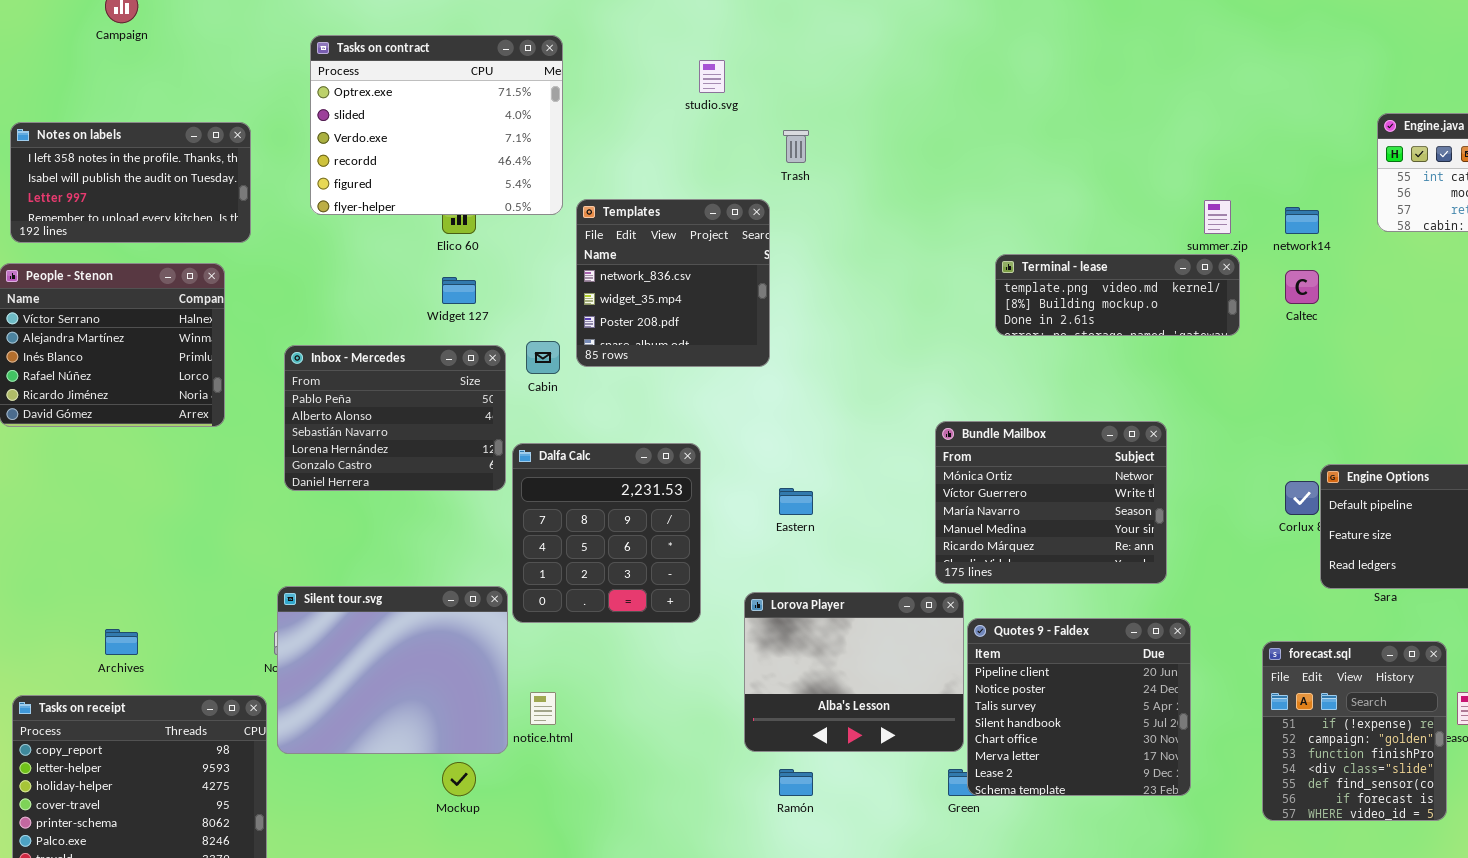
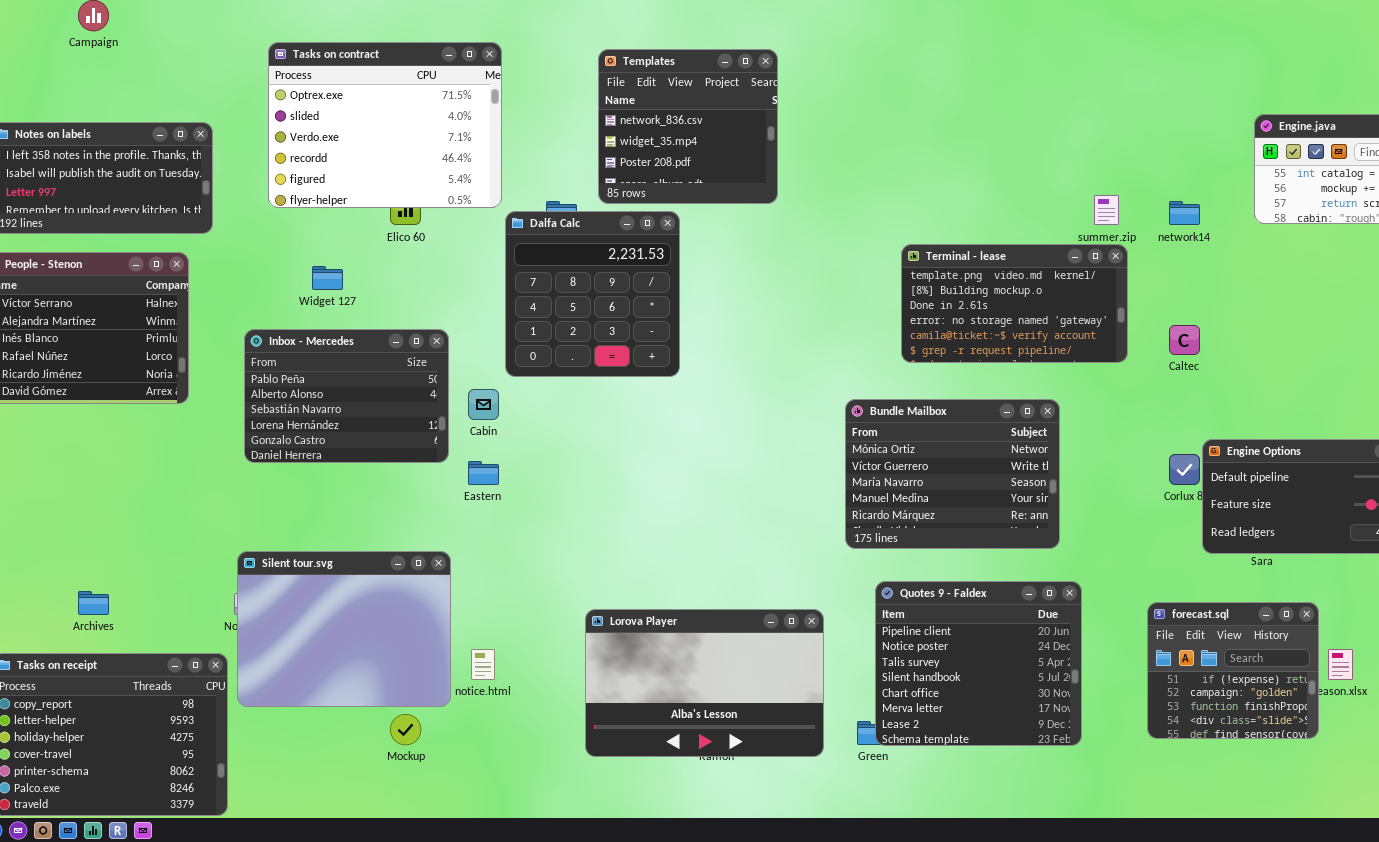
Templates: [576,199,770,367] -> [598,49,778,204], moved
Terminal - lease: [995,254,1240,336] -> [901,244,1128,363], resized
Caltec: [1285,270,1319,304] -> [1169,325,1200,355], moved
Widget 127: [442,277,476,304] -> [312,266,343,290], moved
Cabin: [526,341,560,374] -> [468,389,499,420], moved
Dalfa Calc: [512,443,701,623] -> [505,211,680,377], moved
Eastern: [779,488,813,515] -> [468,461,499,485], moved
Lorova Player: [744,592,964,752] -> [585,609,824,757], moved, resized
forecast.sql: [1262,641,1447,821] -> [1147,602,1319,739], resized

